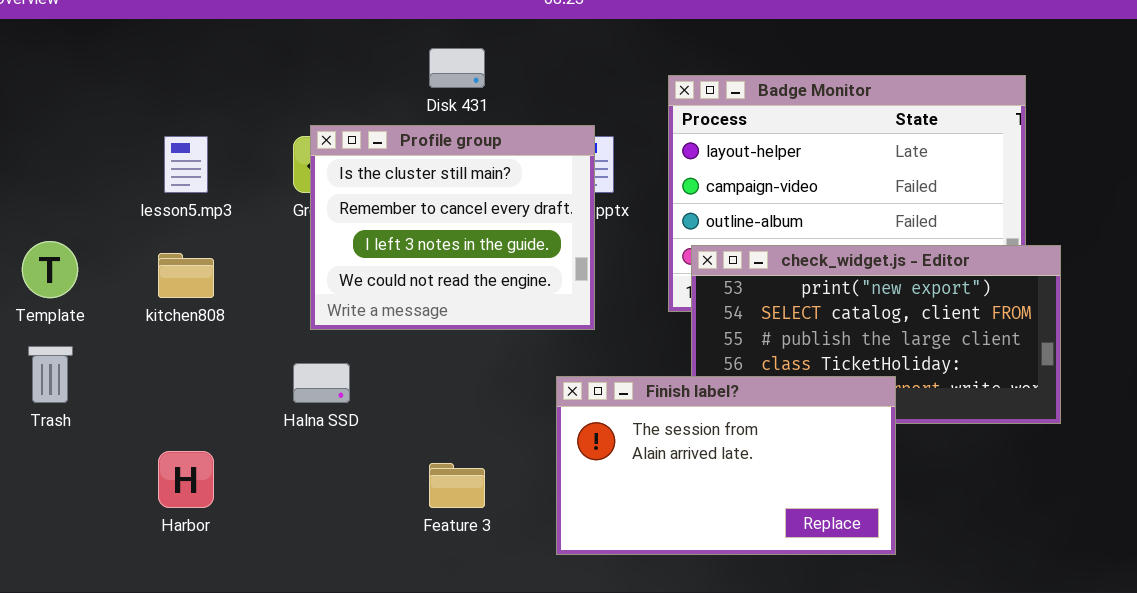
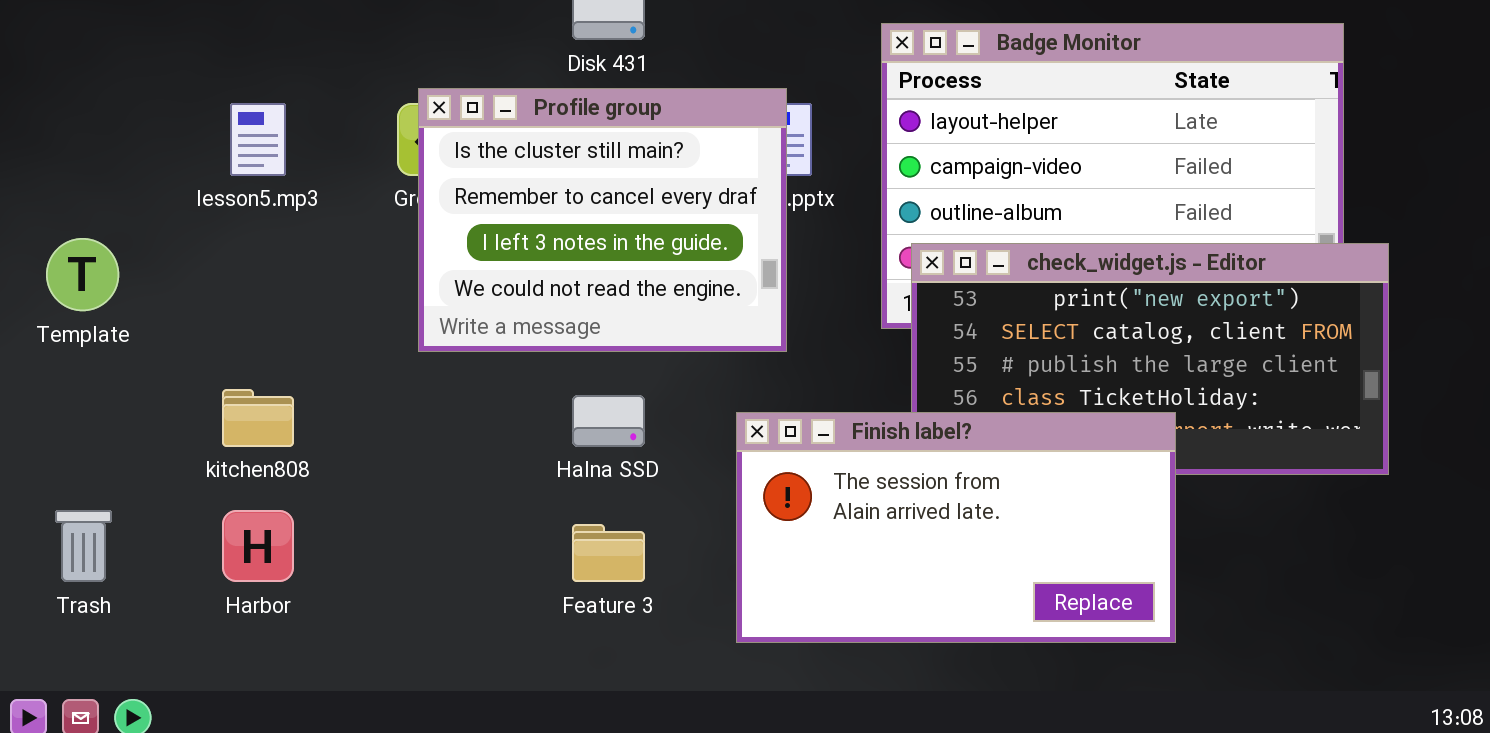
kitchen808: [158,253,214,298] -> [222,389,294,447], moved
Trash: [28,346,73,403] -> [55,510,112,582], moved
Halna SSD: [293,363,350,403] -> [572,395,645,447], moved

